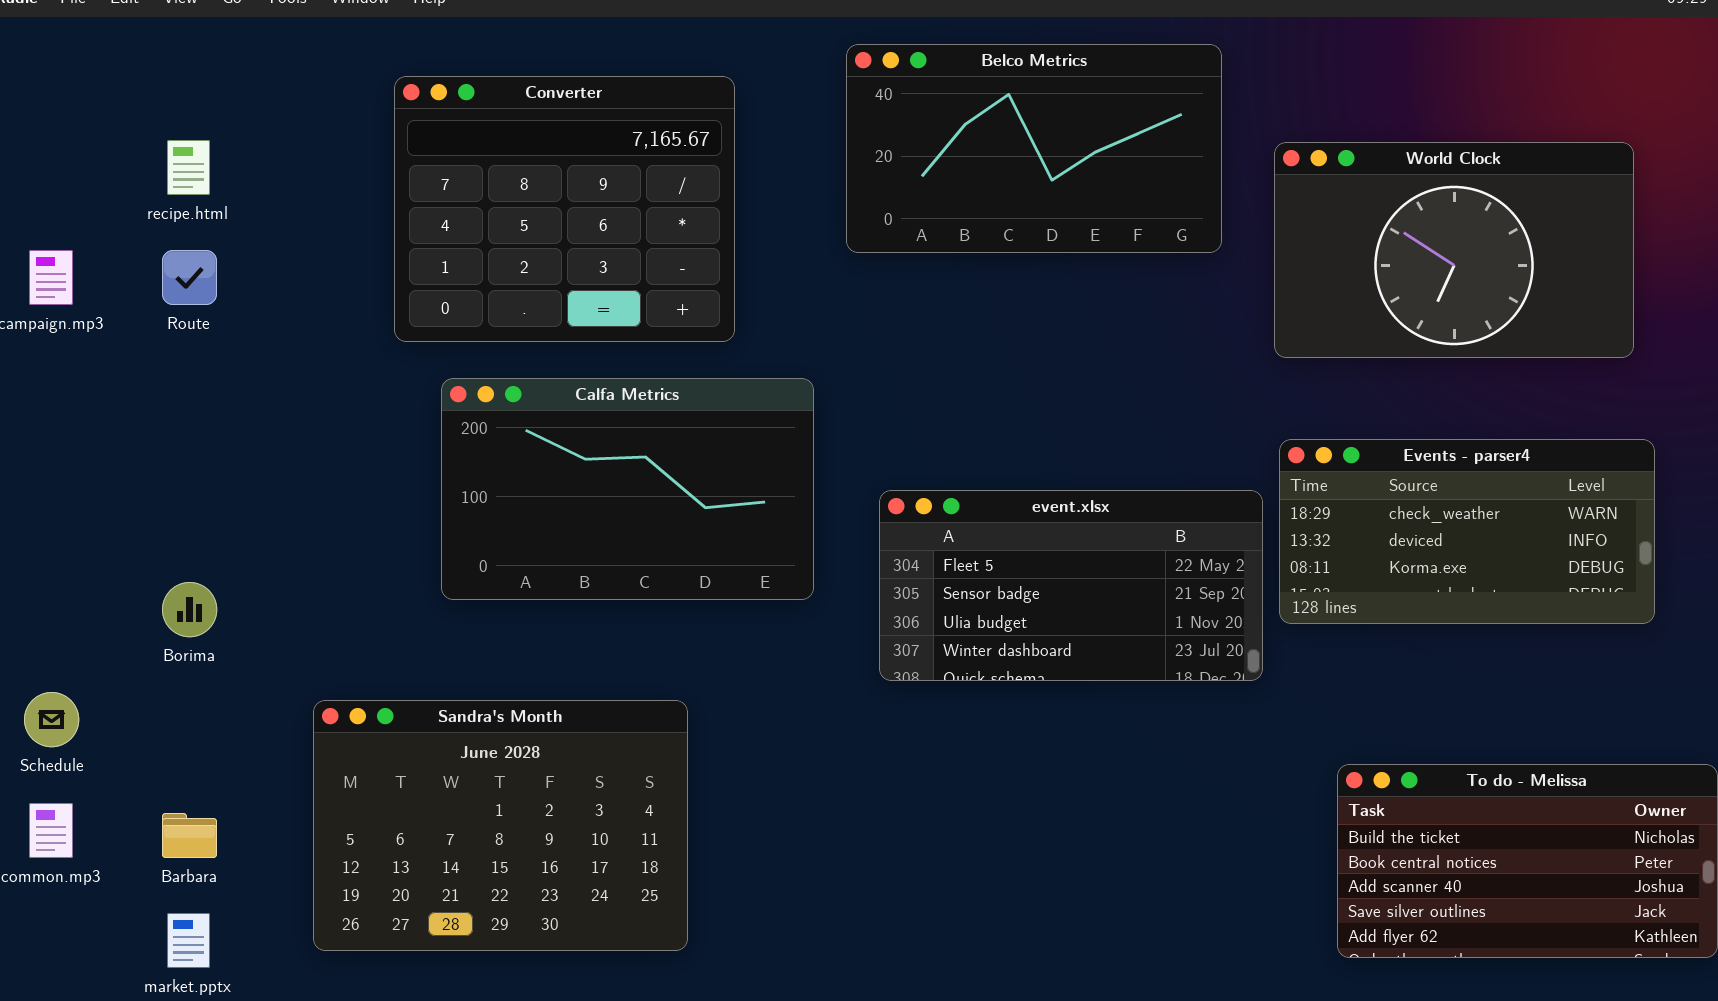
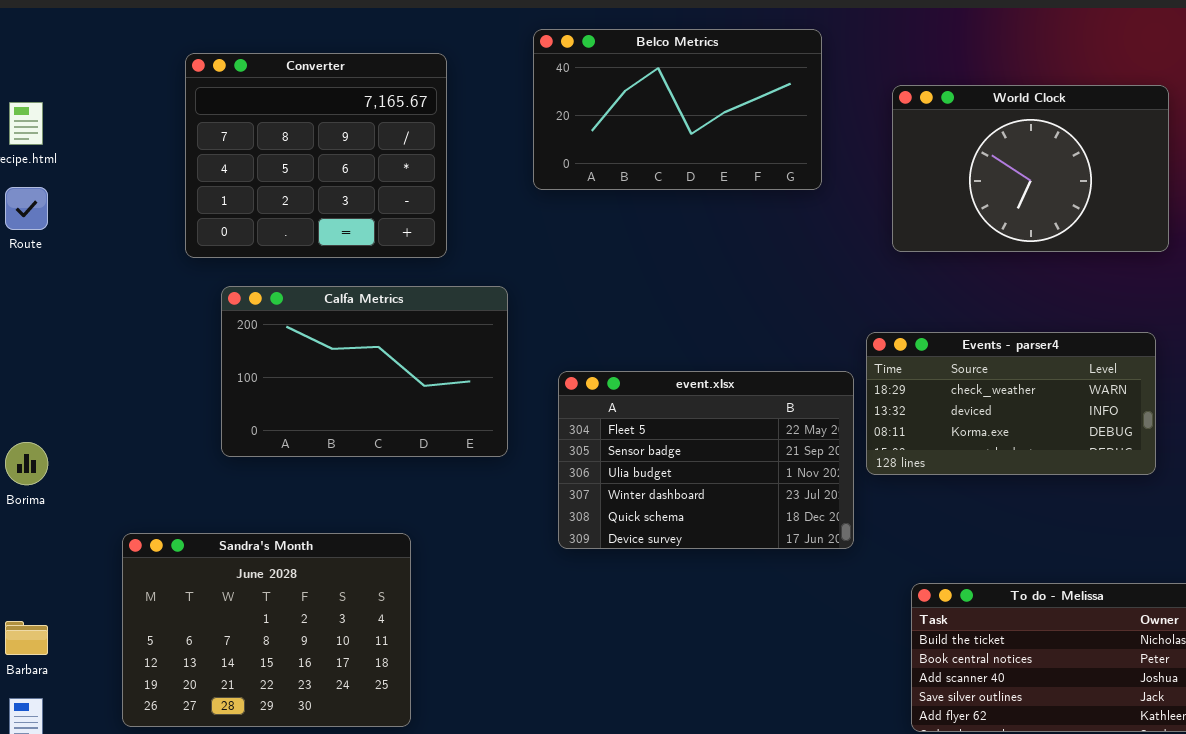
World Clock: [1274,142,1634,358] -> [892,85,1169,252], moved
event.xlsx: [879,490,1263,681] -> [558,371,854,549], resized

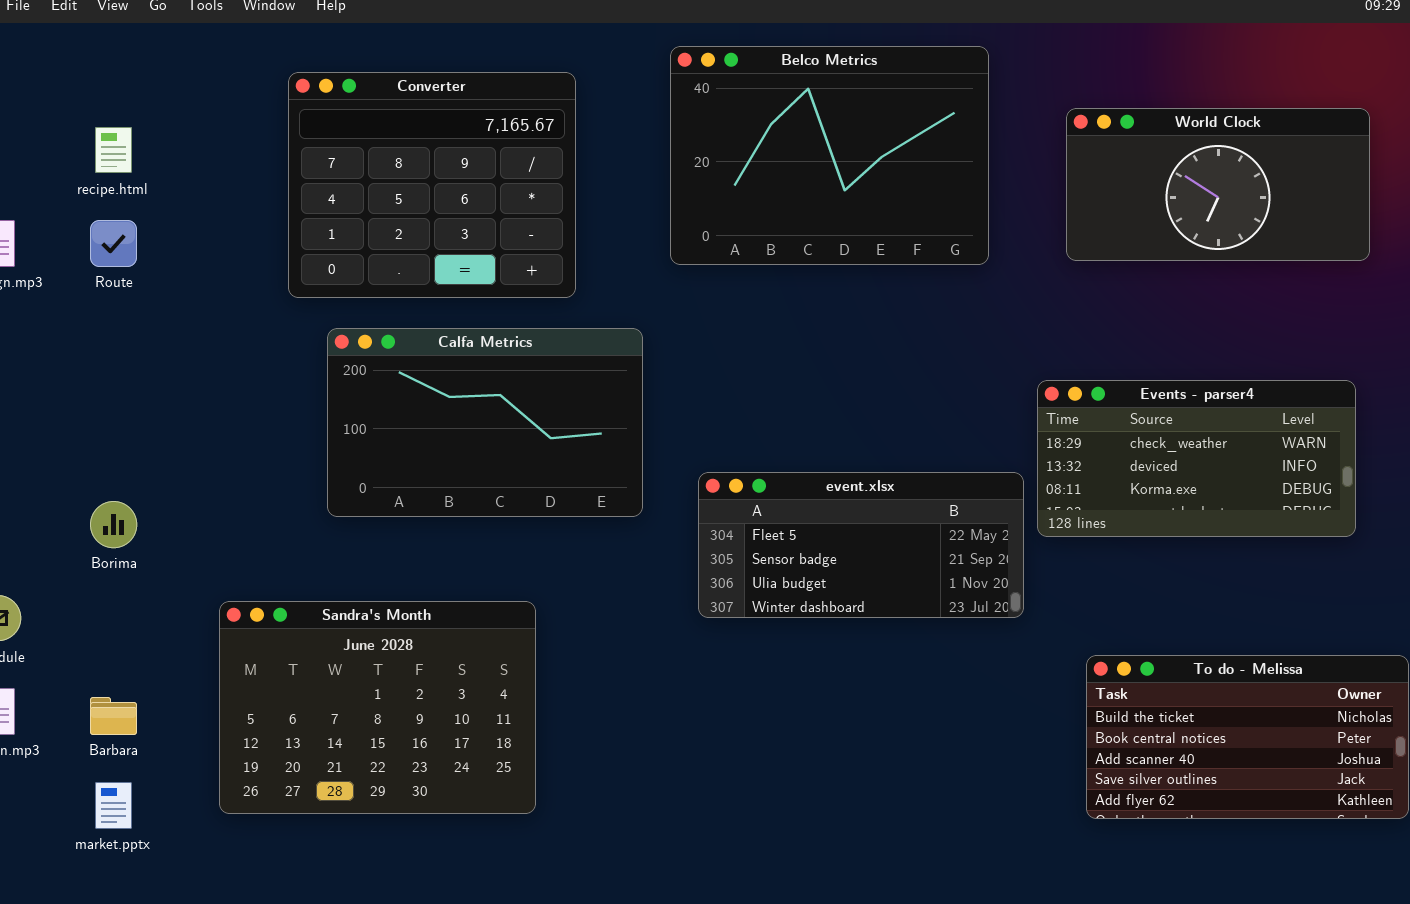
Belco Metrics: [533,29,822,190] -> [670,46,989,265], resized
World Clock: [892,85,1169,252] -> [1066,108,1370,261], resized
event.xlsx: [558,371,854,549] -> [698,472,1024,618], resized

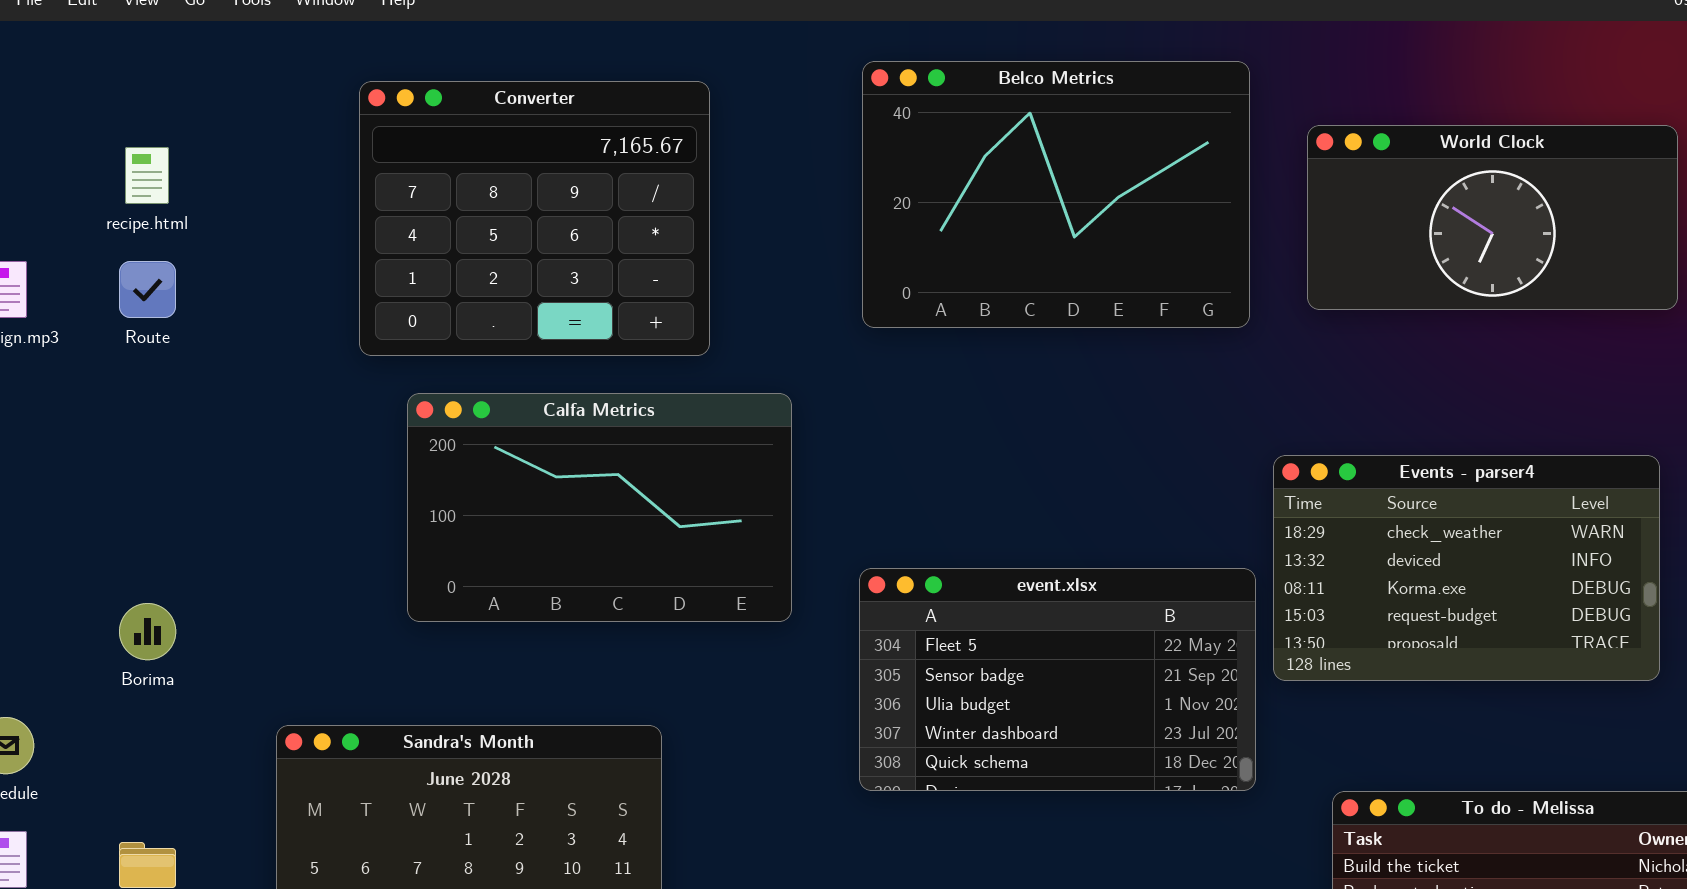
Belco Metrics: [670,46,989,265] -> [862,61,1250,328], moved
Events - parser4: [1037,380,1356,537] -> [1273,455,1660,681], resized
event.xlsx: [698,472,1024,618] -> [859,568,1256,791], resized

